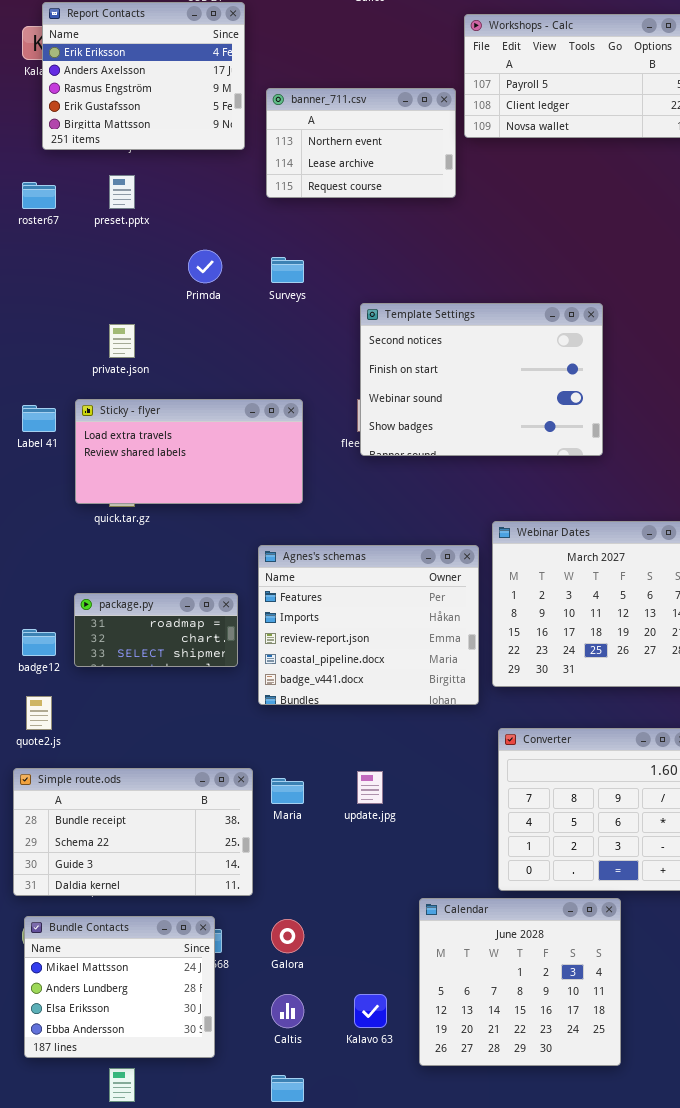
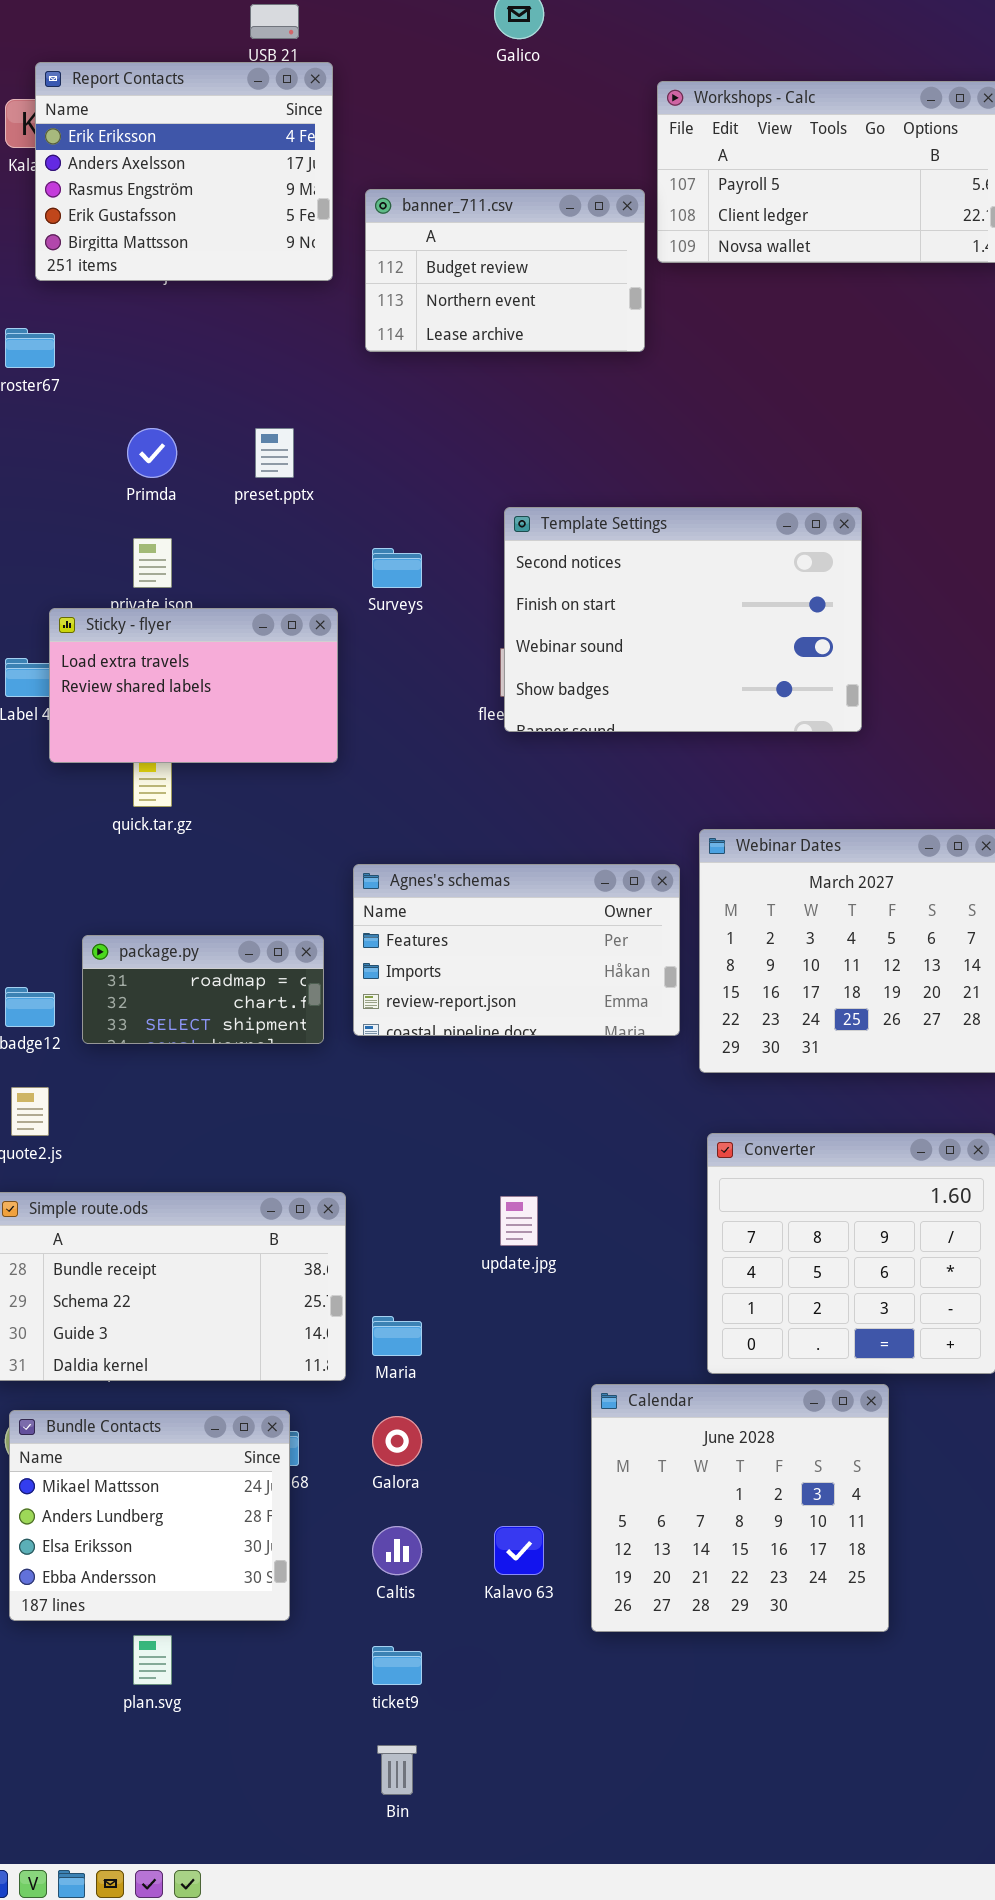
banner_711.csv: [266,88,456,198] -> [365,189,645,352], scrolled up 1 row
preset.pptx: [109,175,135,209] -> [255,428,294,478], moved
Primda: [188,250,222,283] -> [127,428,177,478], moved
Surveys: [271,257,304,283] -> [372,548,422,588], moved
Sticky - flyer: [75,399,303,504] -> [49,608,338,763], moved, resized
Agnes's schemas: [258,545,479,705] -> [353,864,680,1036], resized
Maria: [271,778,304,804] -> [372,1316,422,1356], moved

